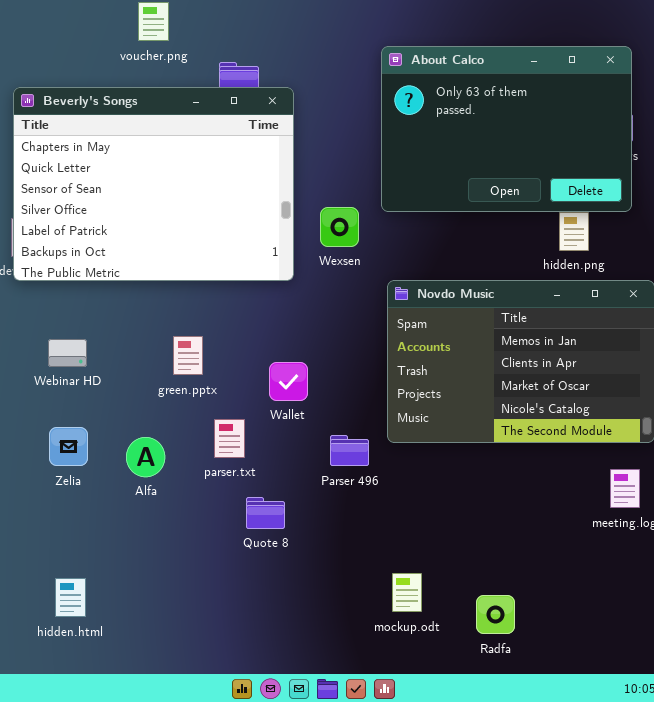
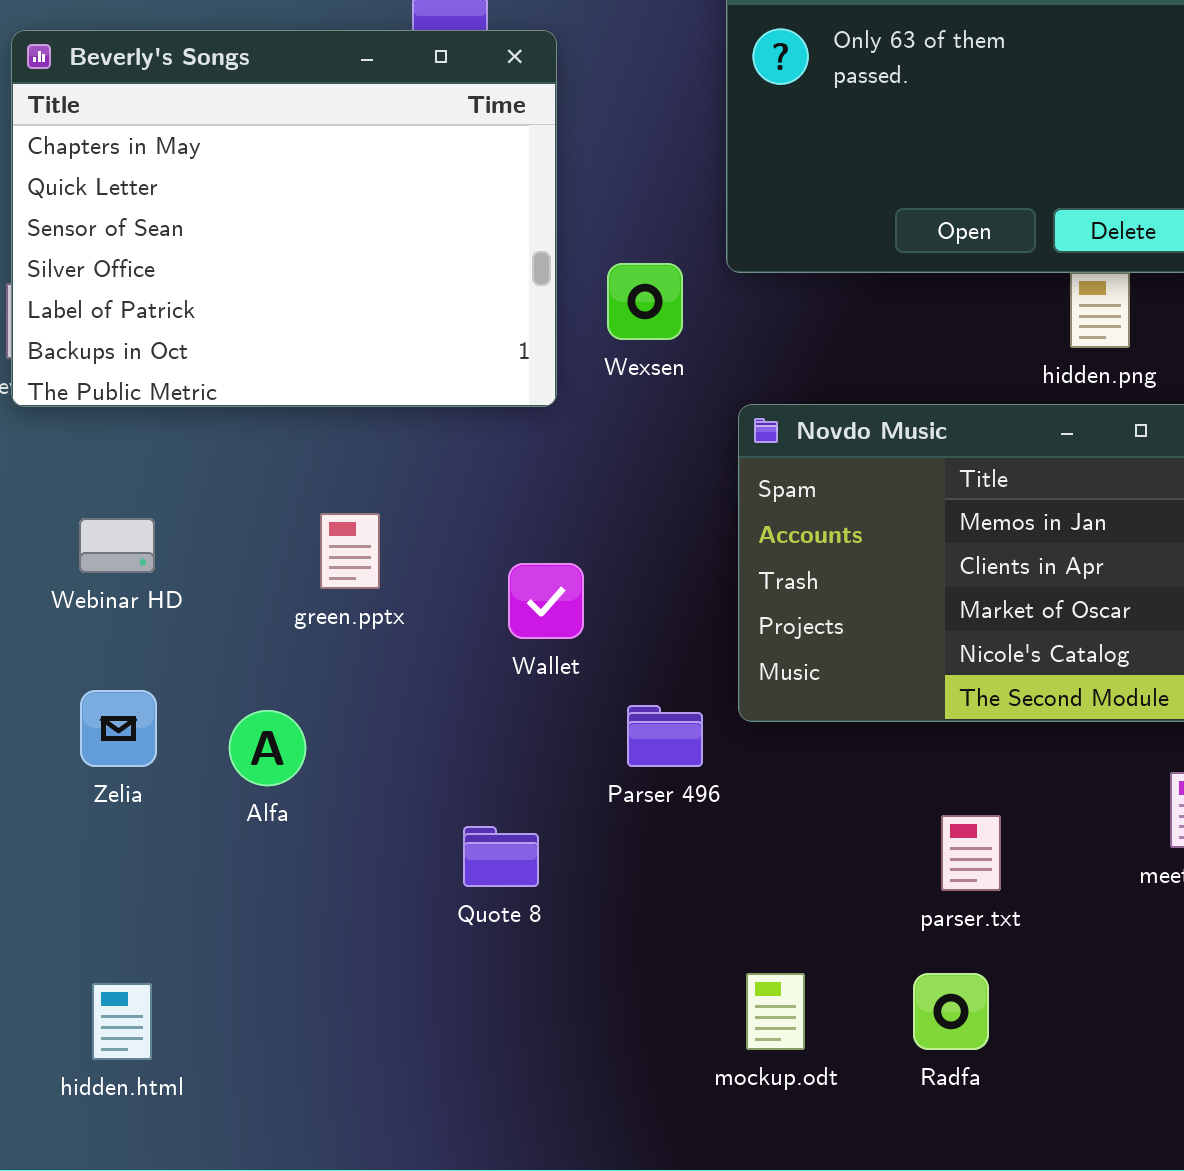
parser.txt: [214,419,245,458] -> [941,815,1001,891], moved
Radfa: [476,595,515,634] -> [913,973,989,1050], moved

